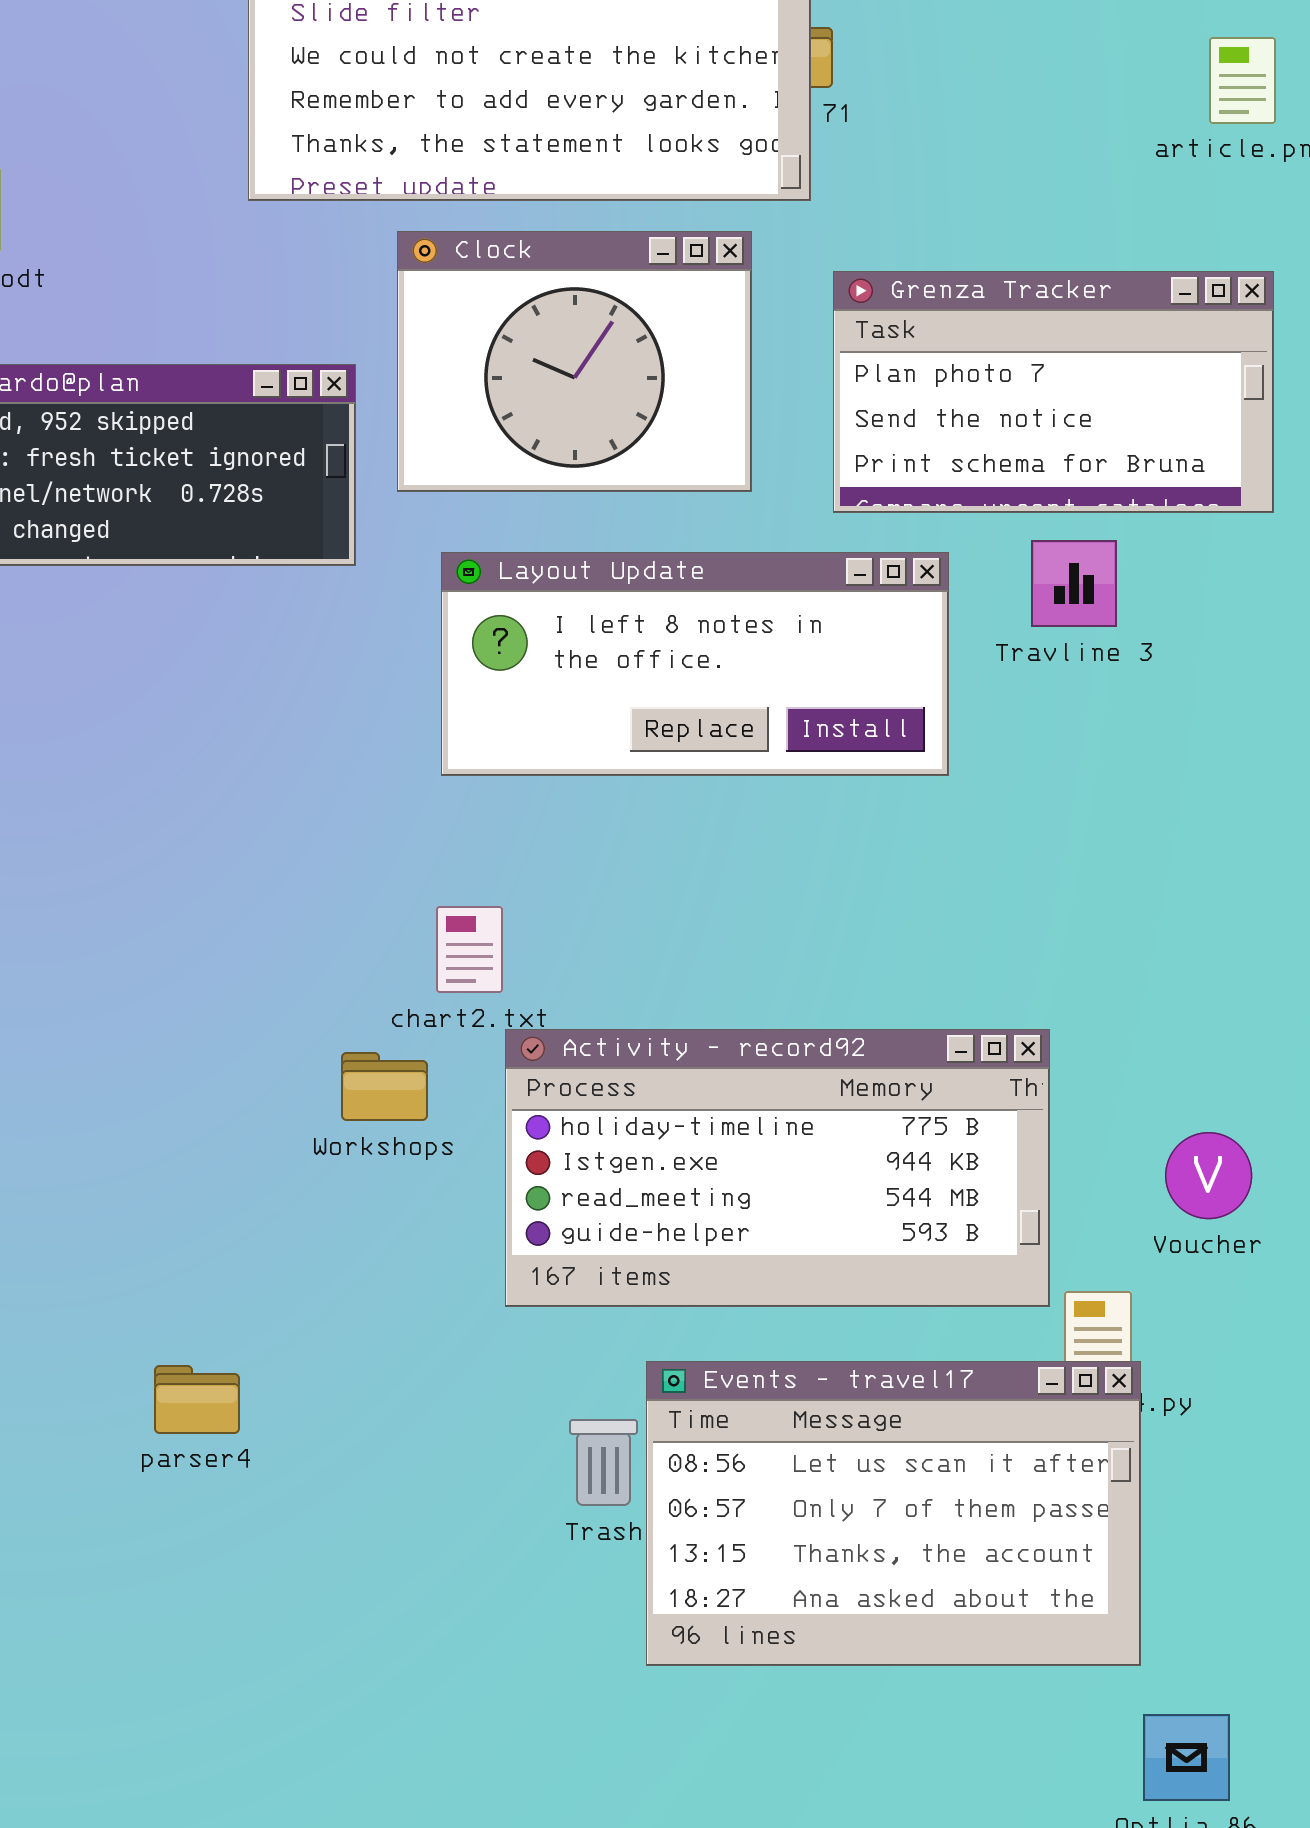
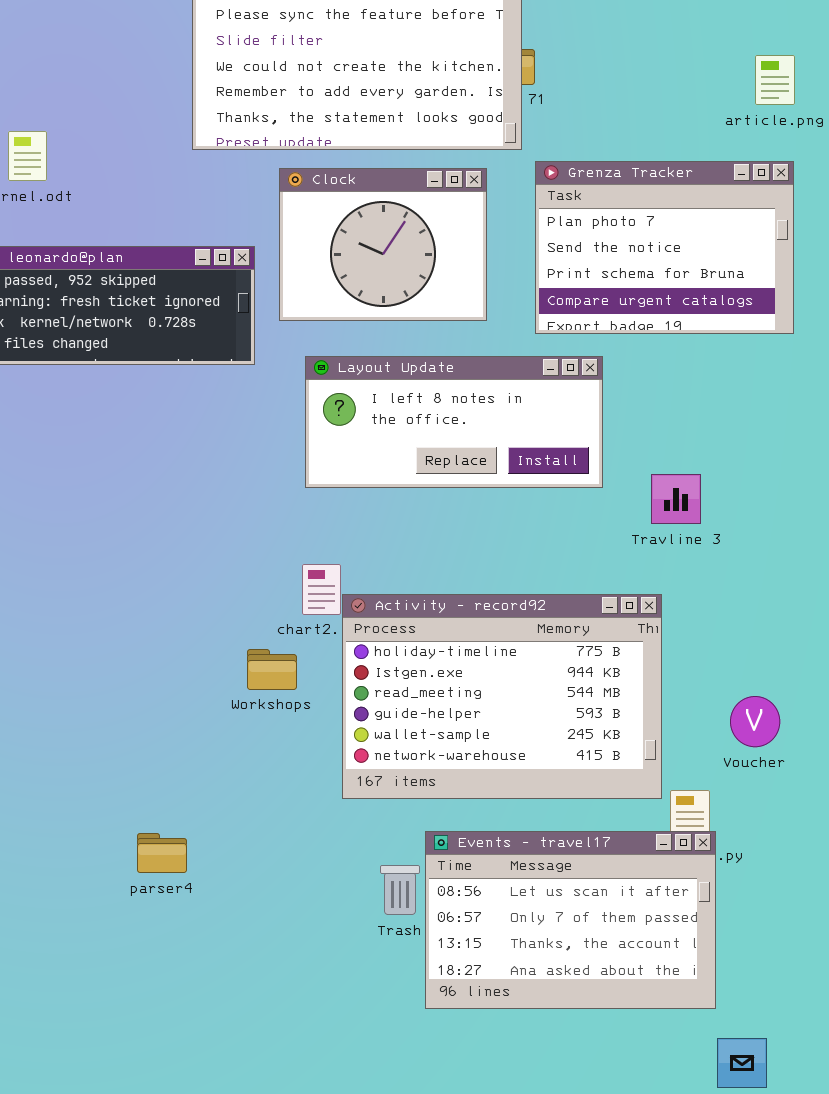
Grenza Tracker: [833,271,1274,513] -> [535,161,794,334], resized
Travline 3: [1031,540,1117,627] -> [651,474,701,524], moved
Activity - record92: [505,1029,1050,1307] -> [342,594,662,799], resized

